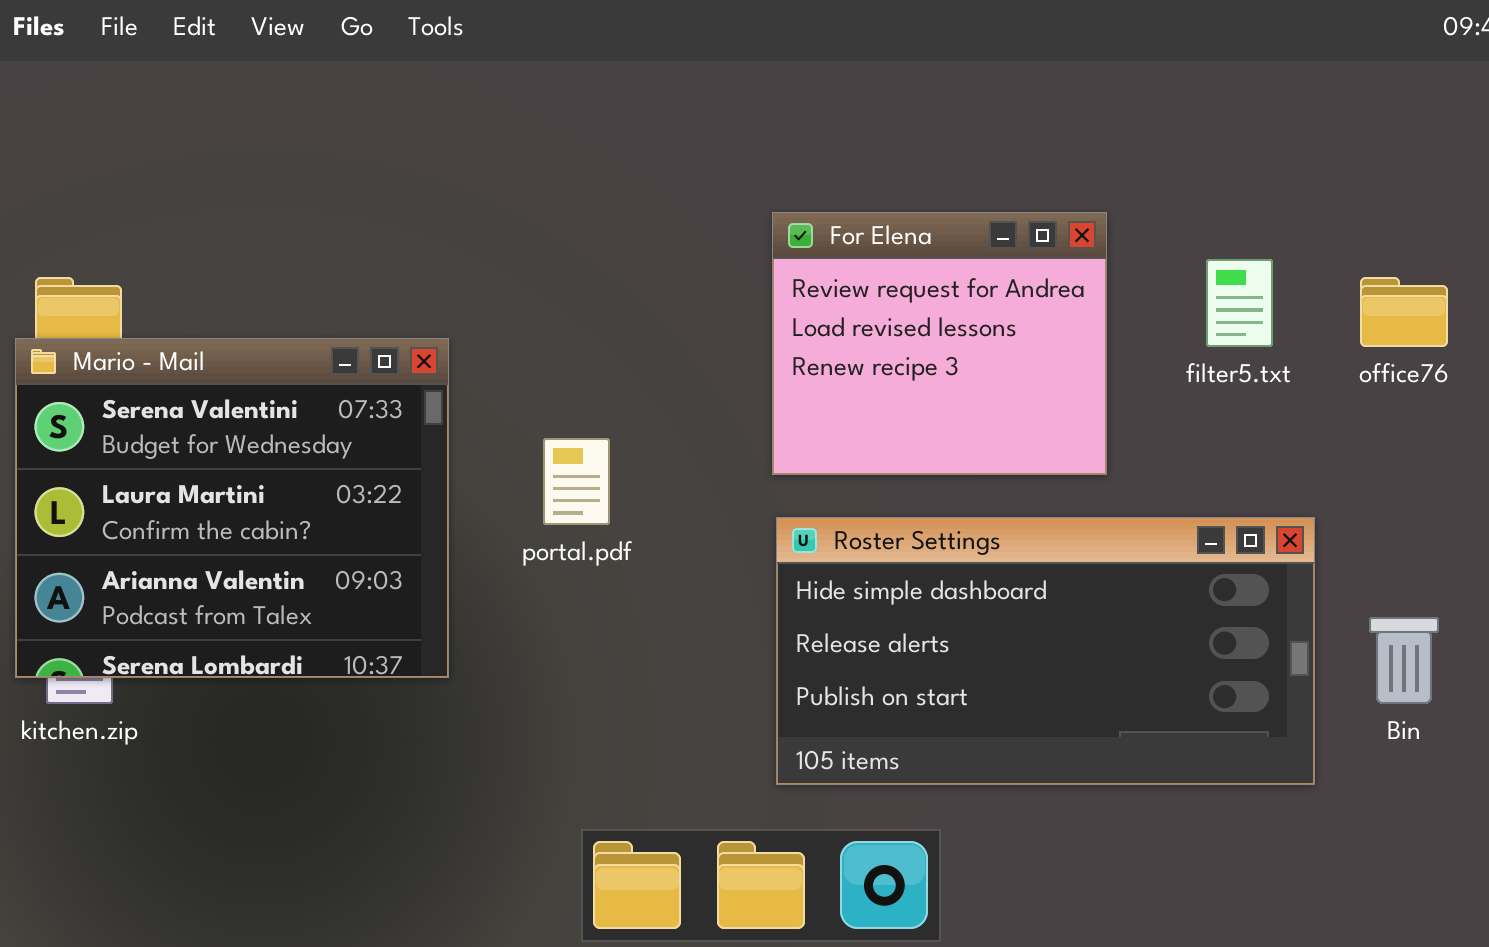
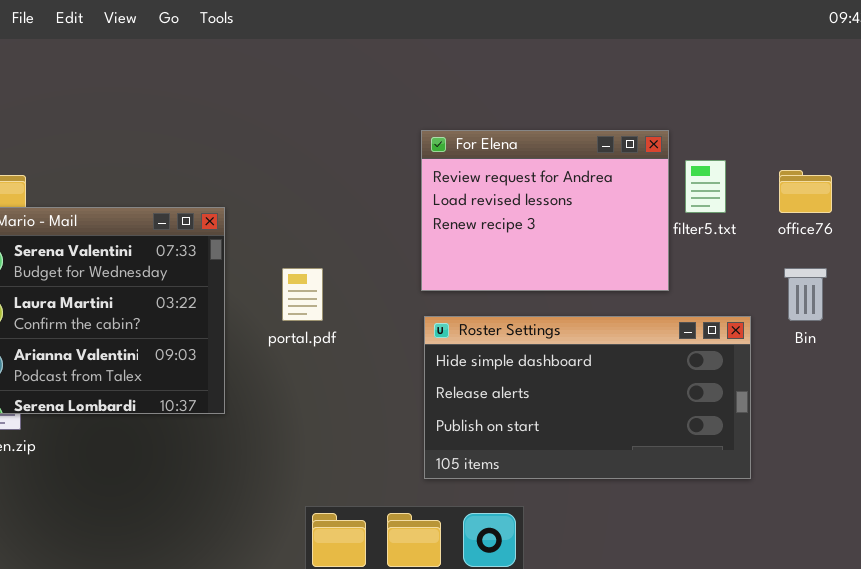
For Elena: [772,212,1107,475] -> [421,130,669,291], resized
Bin: [1369,617,1439,704] -> [784,268,827,321], moved

